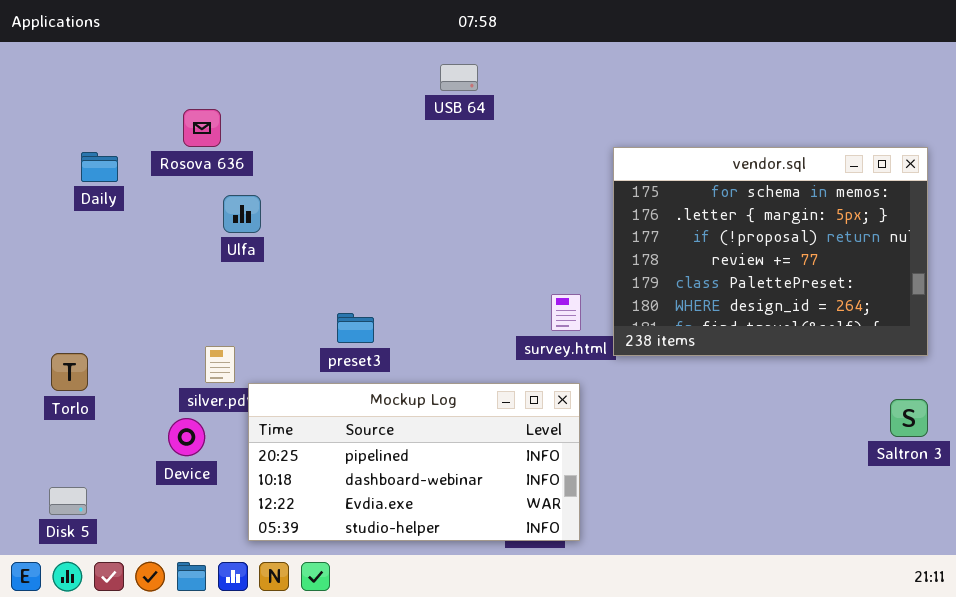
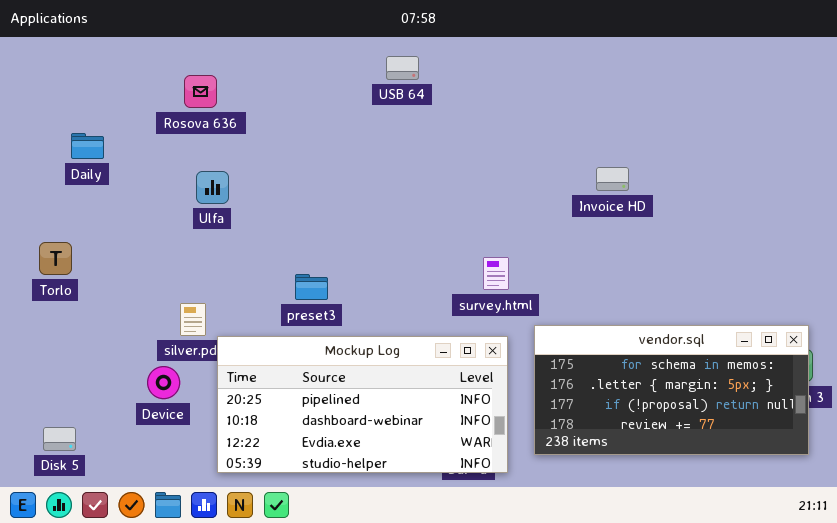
Rosova 636: [183,109,221,147] -> [184,75,217,108], moved
vendor.sql: [613,147,928,356] -> [534,325,809,455], moved, resized
Torlo: [51,353,88,391] -> [39,242,72,275], moved

